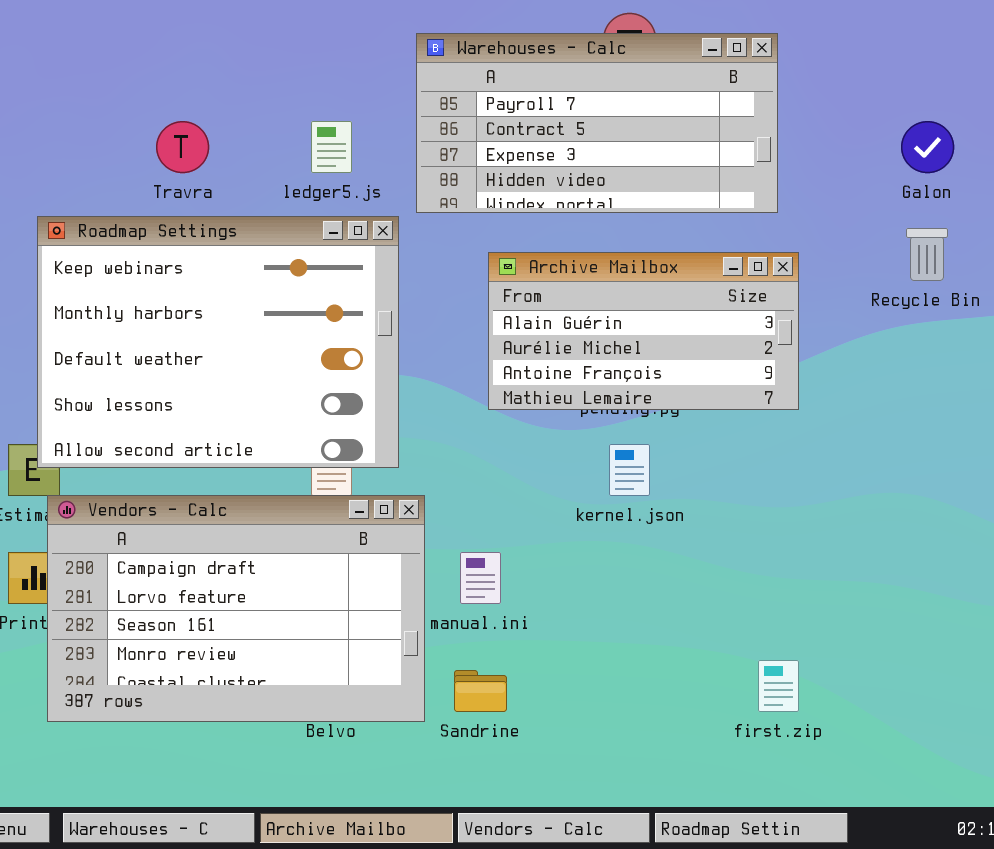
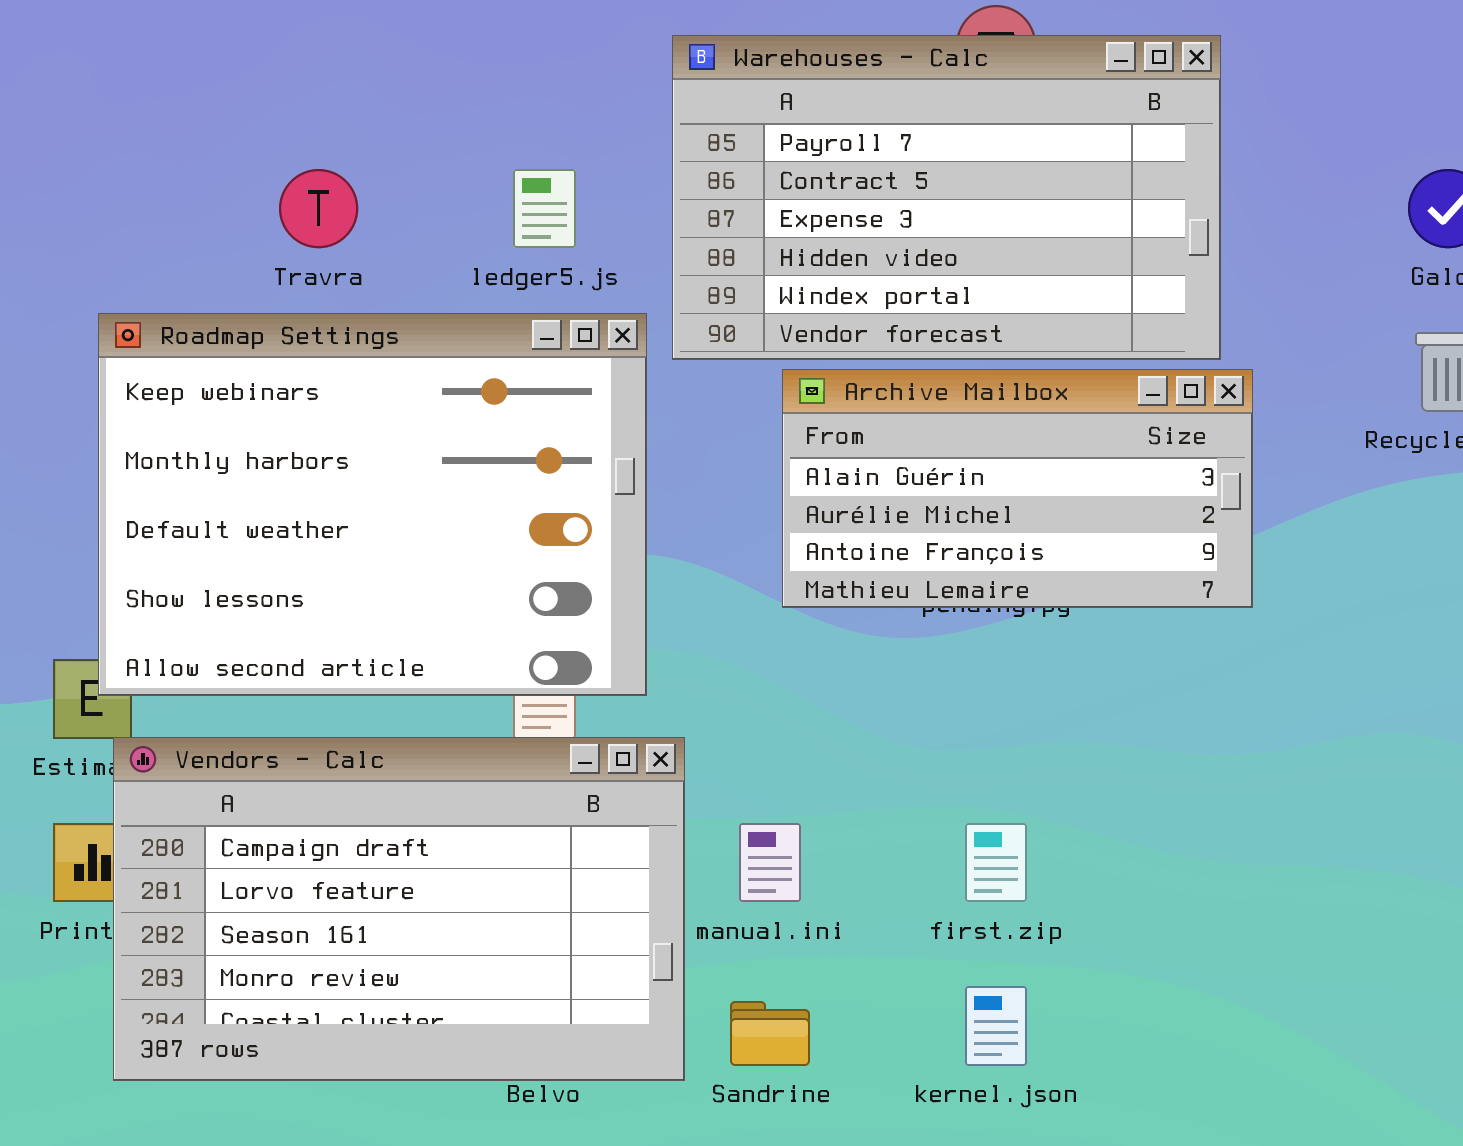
Warehouses - Calc: [416,33,778,213] -> [672,35,1221,360], resized
kernel.json: [609,444,650,496] -> [965,986,1027,1066], moved
first.zip: [758,660,799,712] -> [965,823,1027,902], moved

